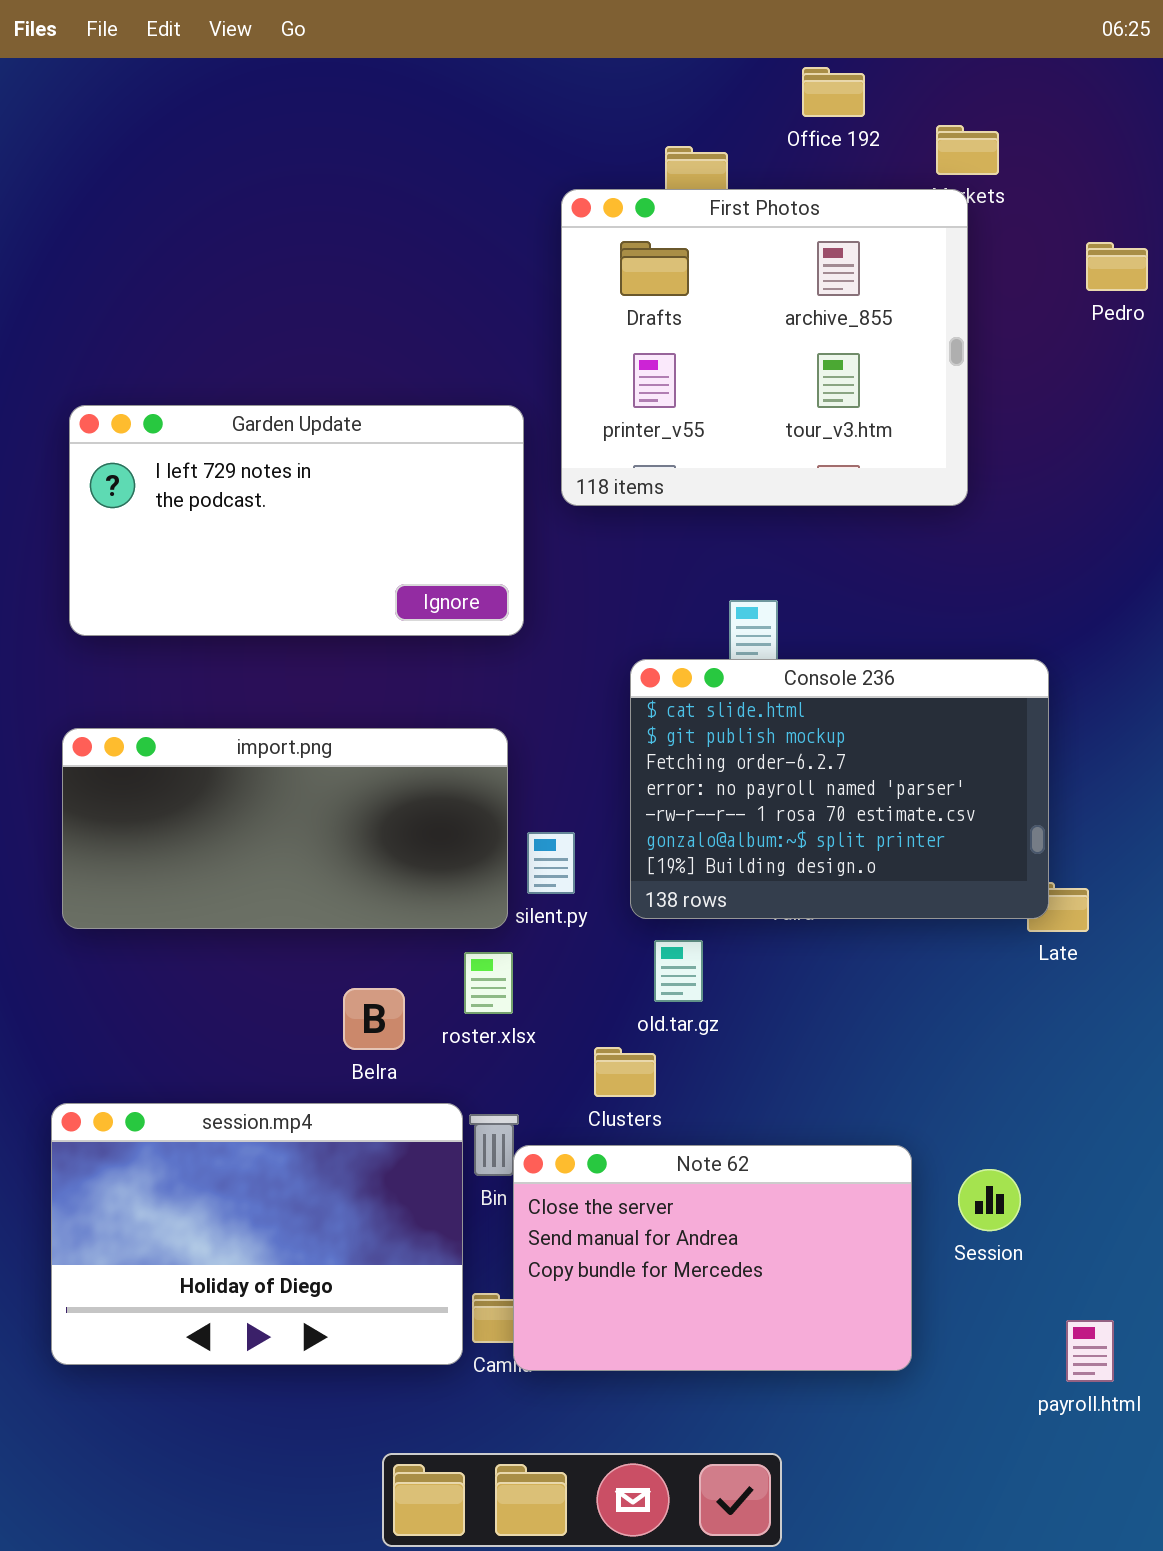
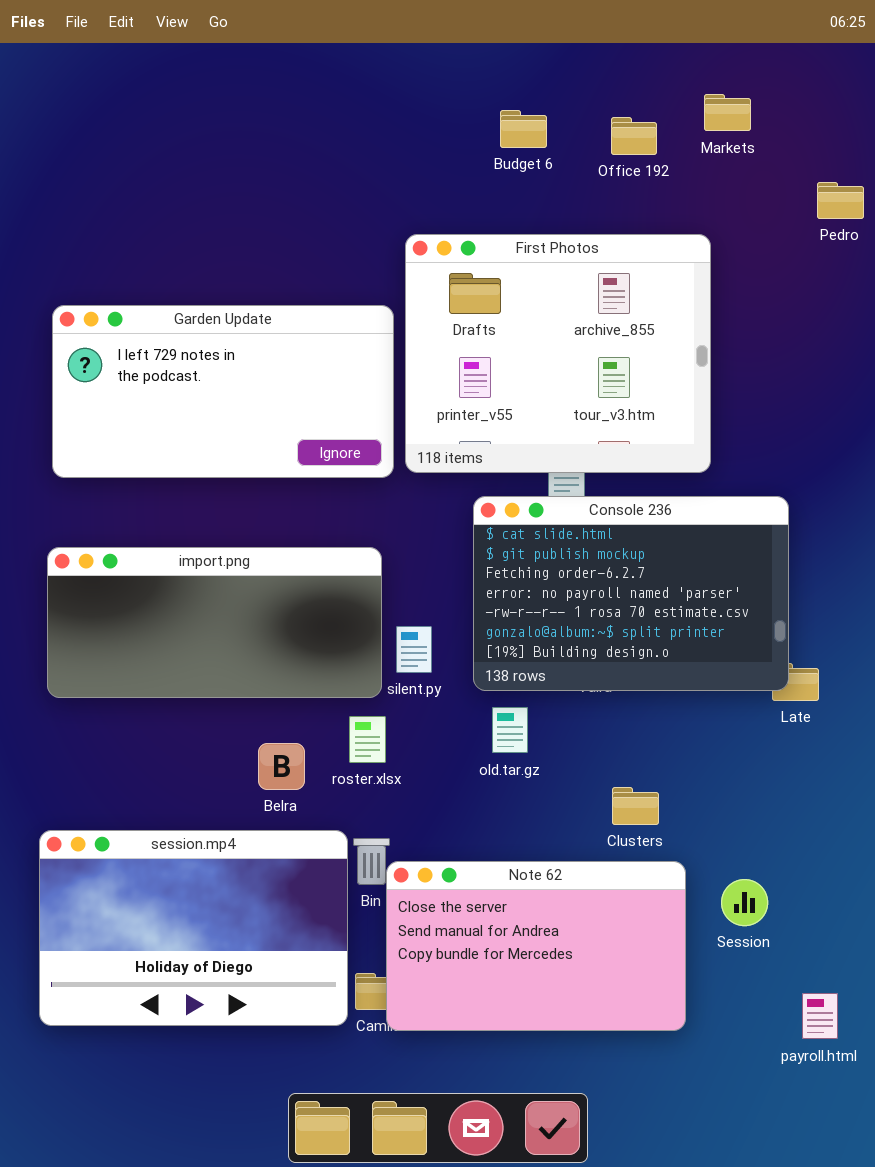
Office 192: [802,67,865,117] -> [611,117,657,155], moved
First Photos: [561,189,968,506] -> [405,234,711,473], moved
Clusters: [594,1047,656,1097] -> [612,787,659,825], moved

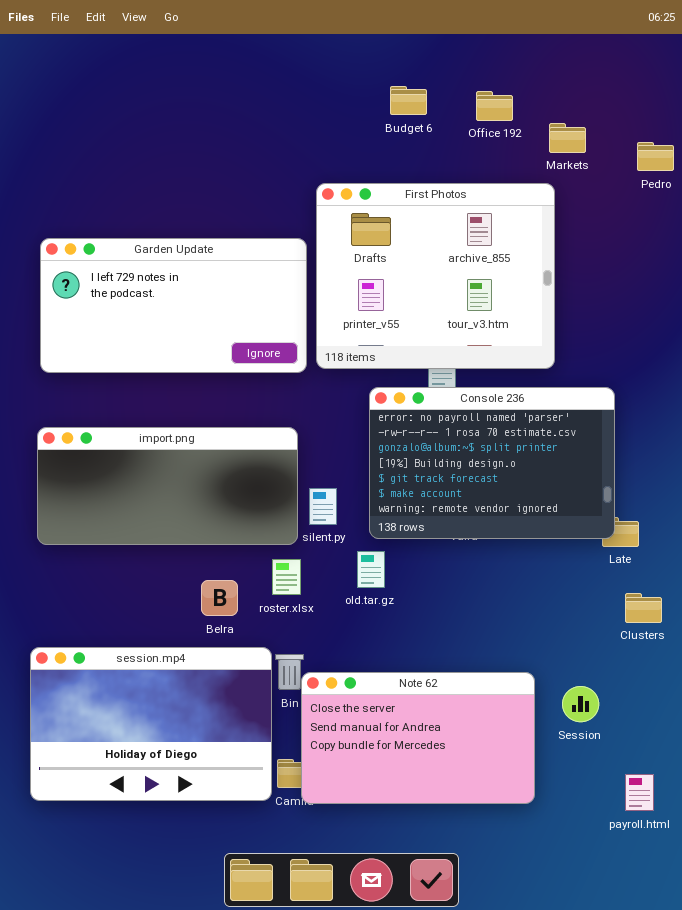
Markets: [704,94,751,131] -> [549,123,586,153], moved
Console 236: [473,496,789,691] -> [369,387,615,539], scrolled down 3 rows
old.tar.gz: [492,707,528,753] -> [357,551,385,588], moved
Clusters: [612,787,659,825] -> [625,593,662,623], moved

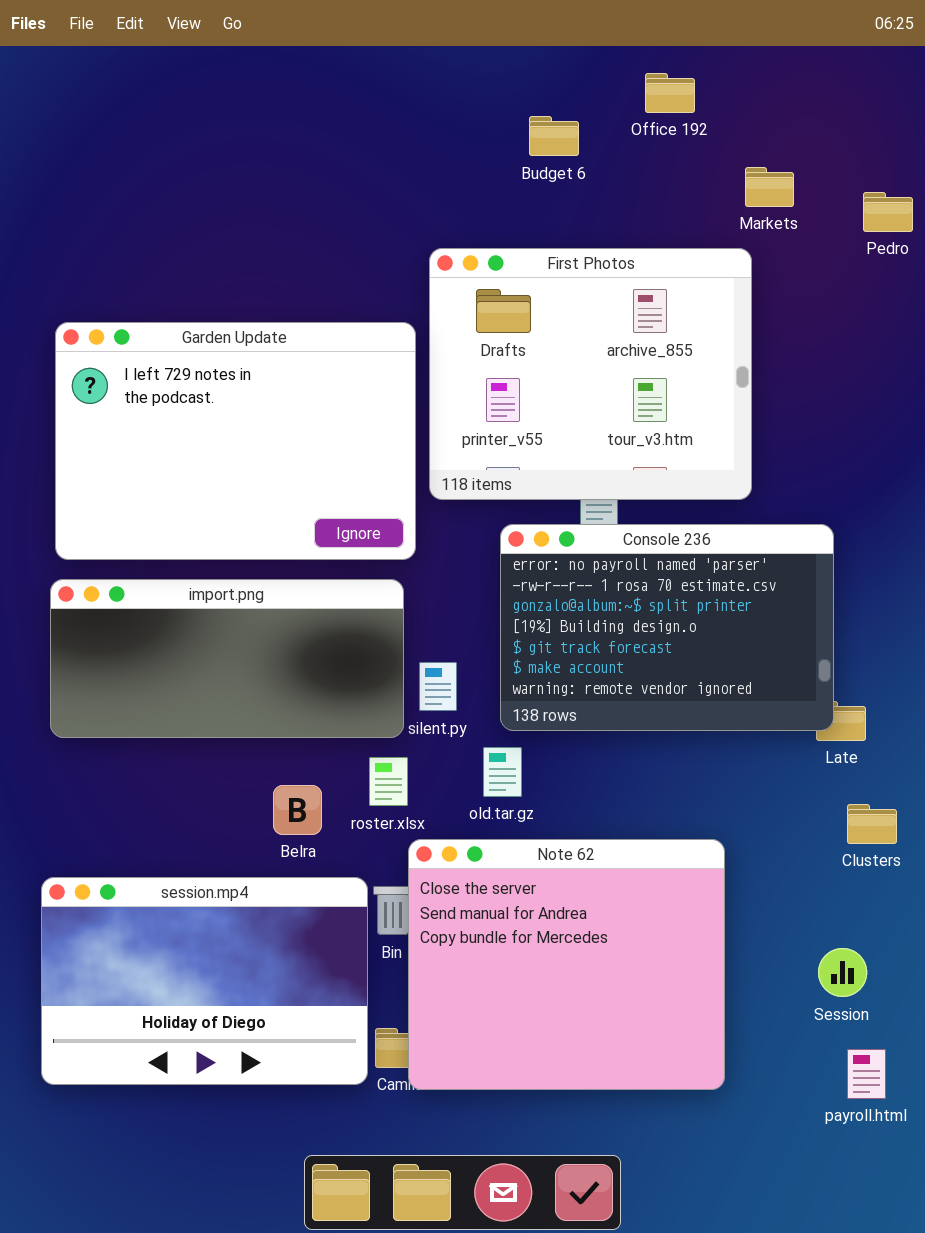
Office 192: [476,91,513,121] -> [645,73,695,113], moved
Garden Update: [40,238,307,373] -> [55,322,416,560], resized
Note 62: [301,672,535,804] -> [408,839,725,1090], resized
Session: [562,686,599,722] -> [818,948,867,997], moved

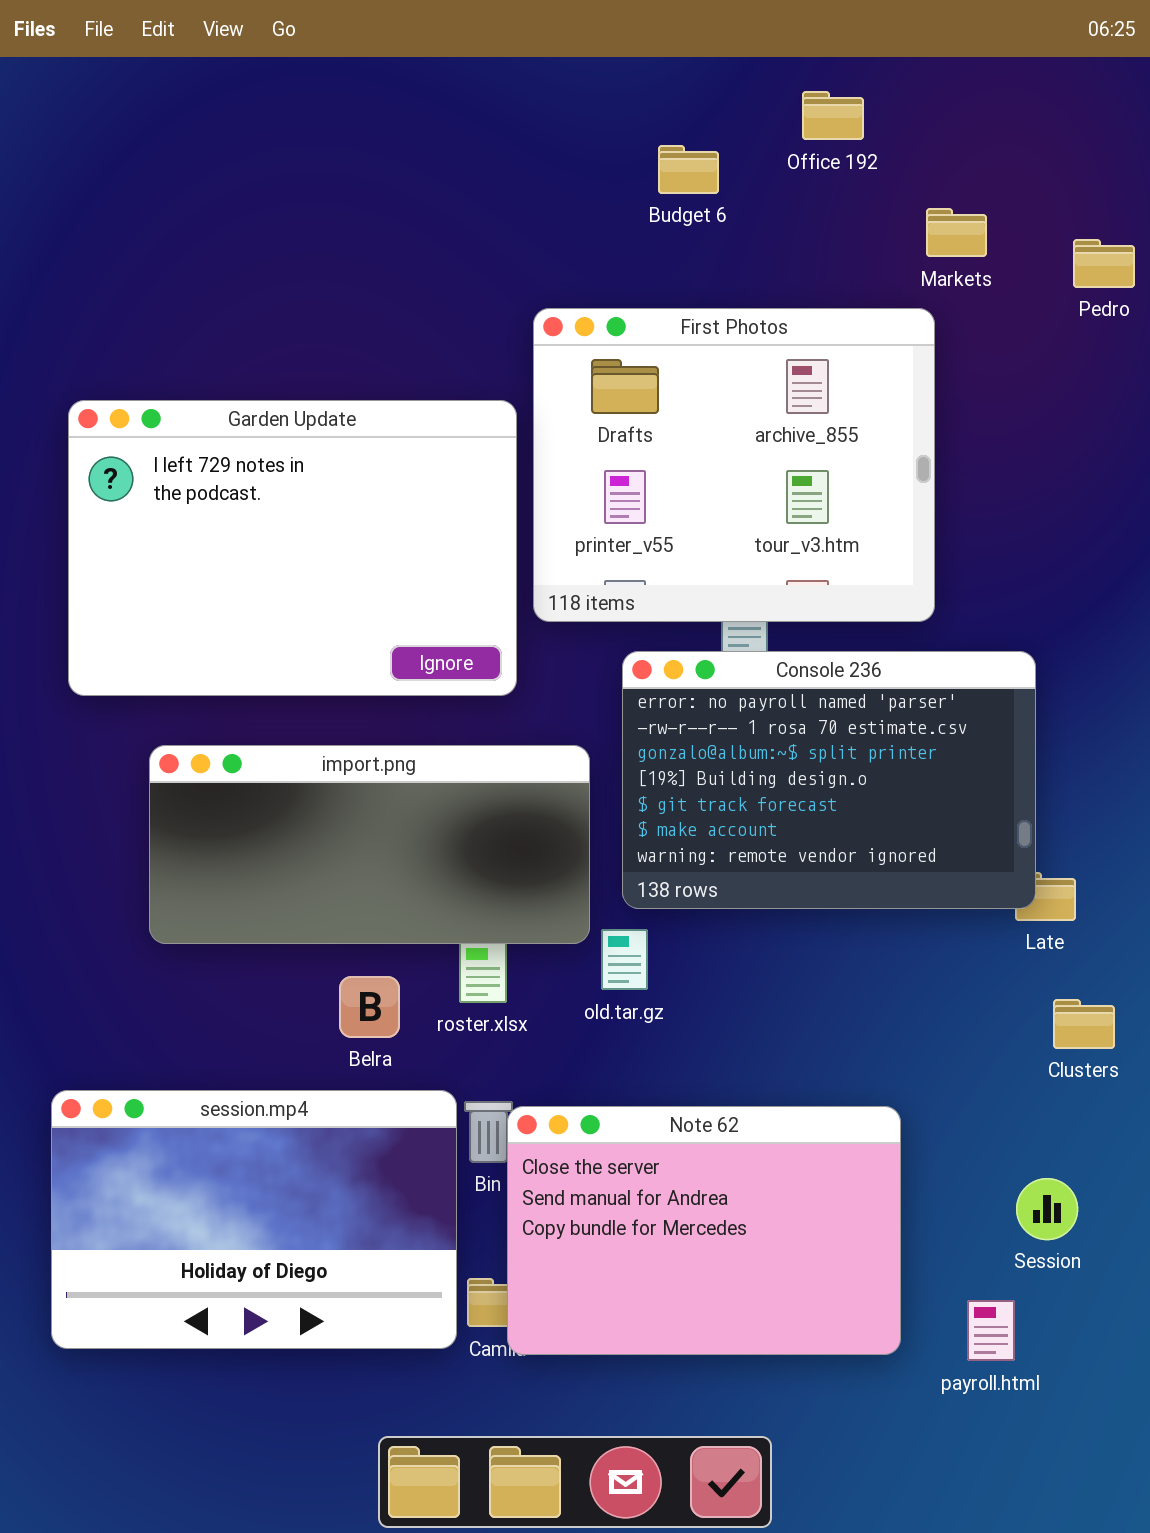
import.png: [50,579,404,738] -> [149,745,590,944], moved
Note 62: [408,839,725,1090] -> [507,1106,901,1355], resized
payroll.html: [847,1049,886,1099] -> [967,1300,1015,1361], moved

